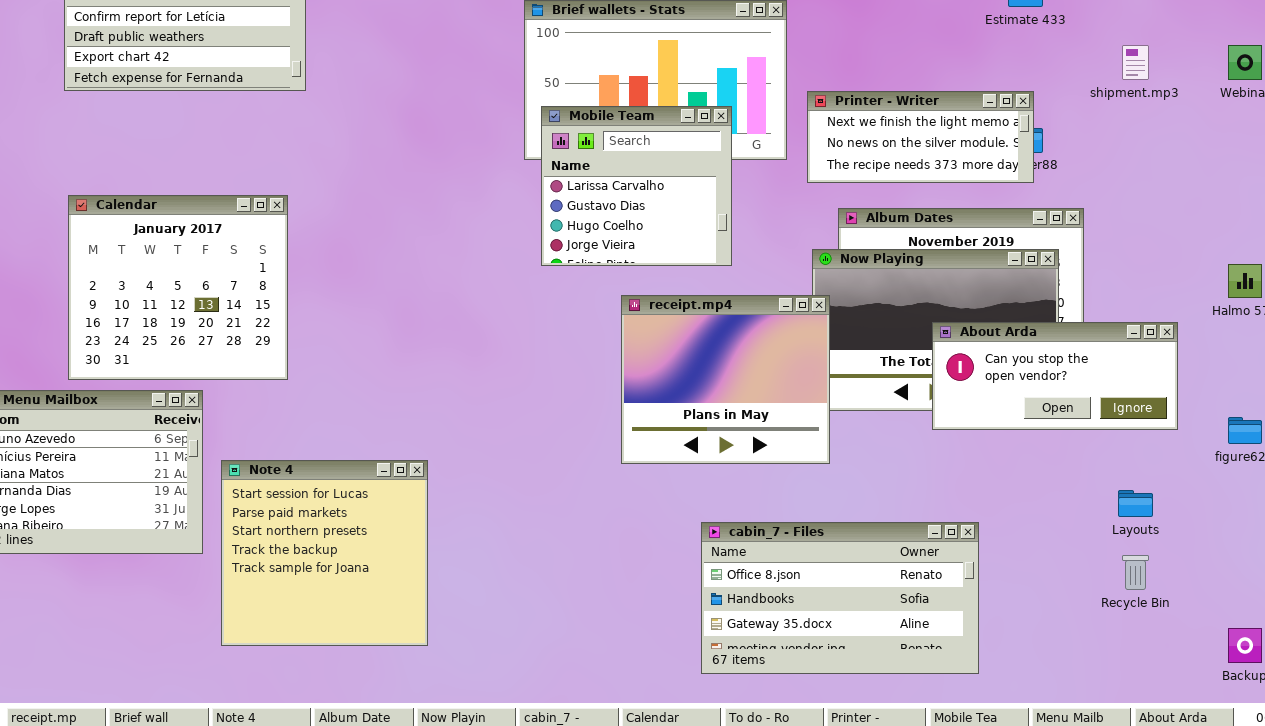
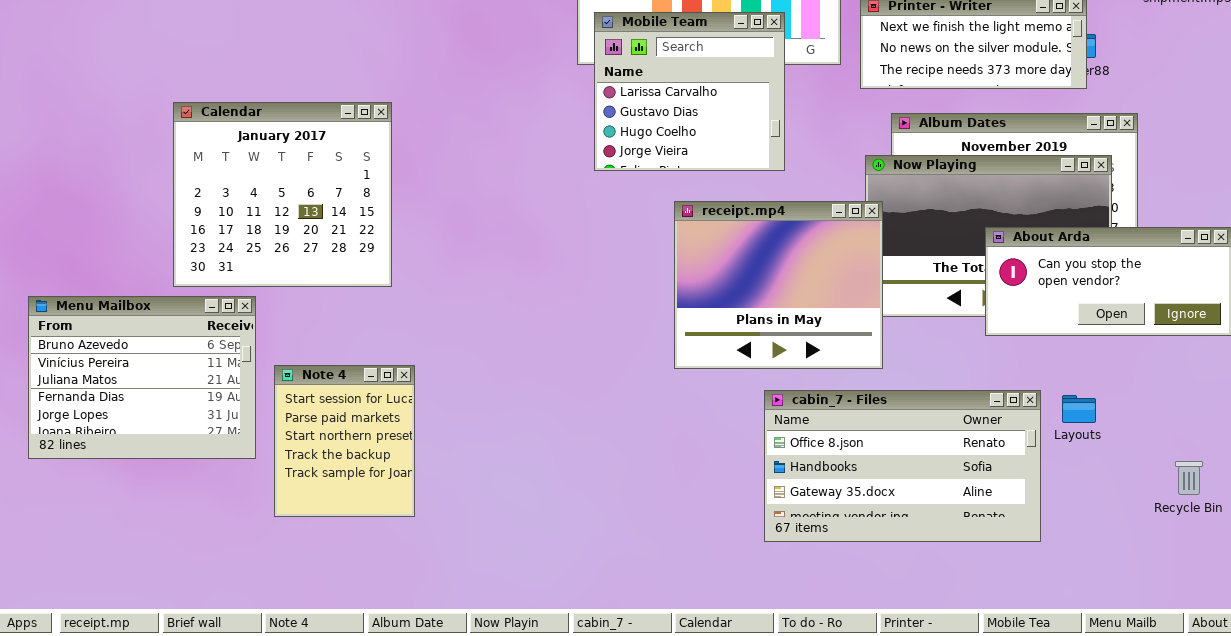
Calendar: [68,195,288,380] -> [173,102,392,287], moved
Note 4: [221,460,428,646] -> [274,365,415,517], resized
Layouts: [1118,490,1153,517] -> [1062,395,1096,423], moved
cabin_7 - Files: [701,522,979,674] -> [764,390,1041,542], moved

